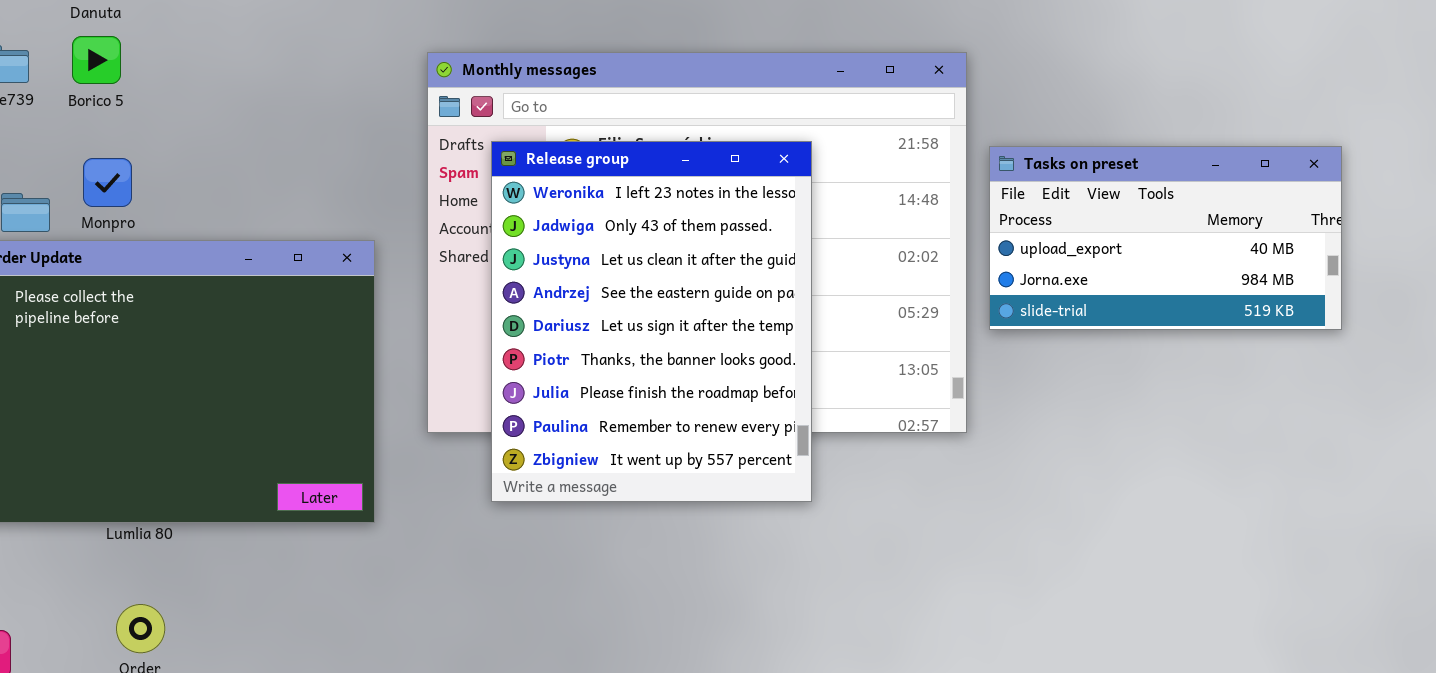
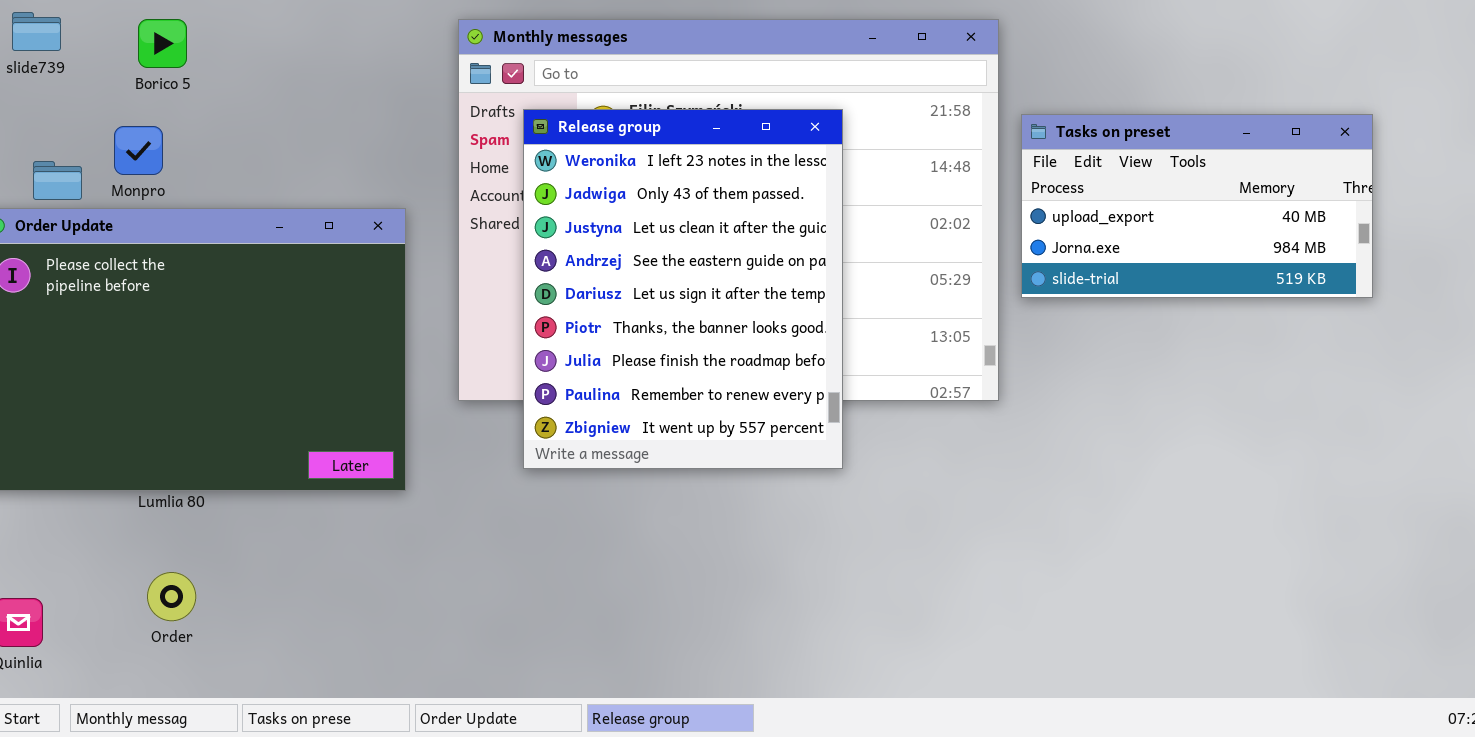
Borico 5: [72,36,121,84] -> [138,19,187,68], moved

